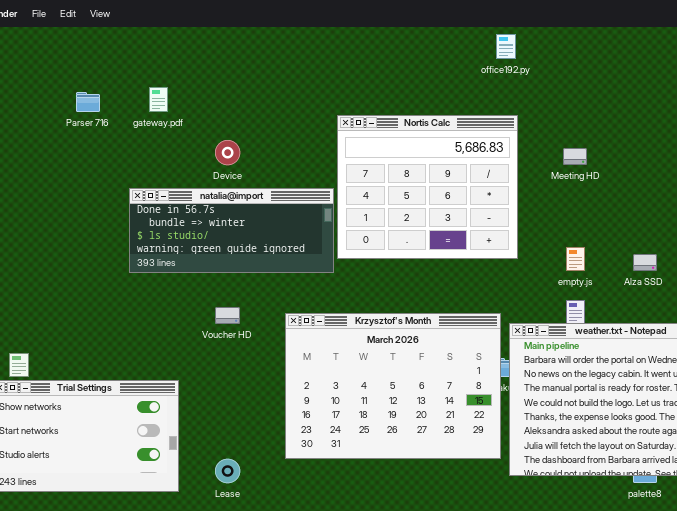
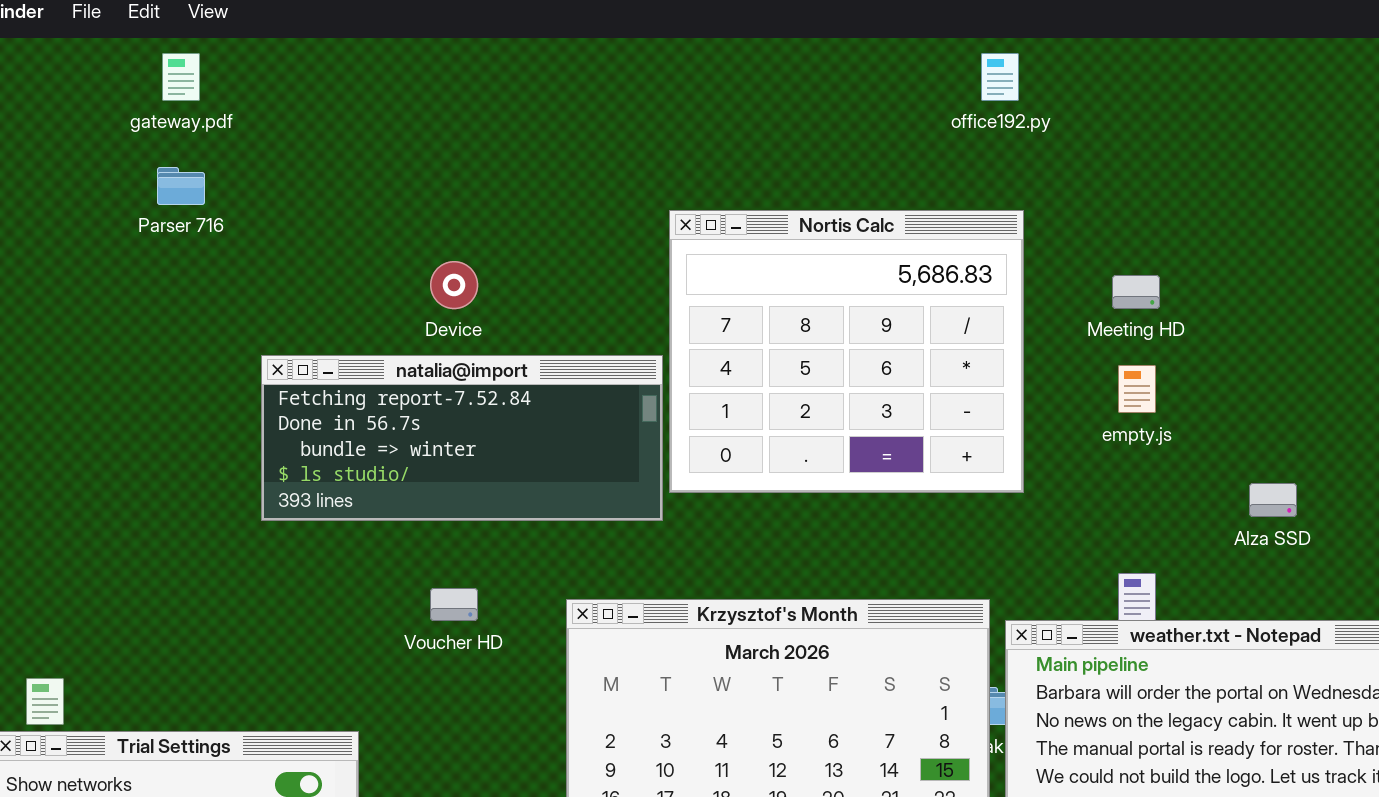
gateway.pdf: [149,87,168,112] -> [162,53,200,101], moved
natalia@import: [129,188,334,273] -> [261,355,663,521], scrolled up 1 row
empty.js: [566,247,585,271] -> [1118,365,1156,413], moved

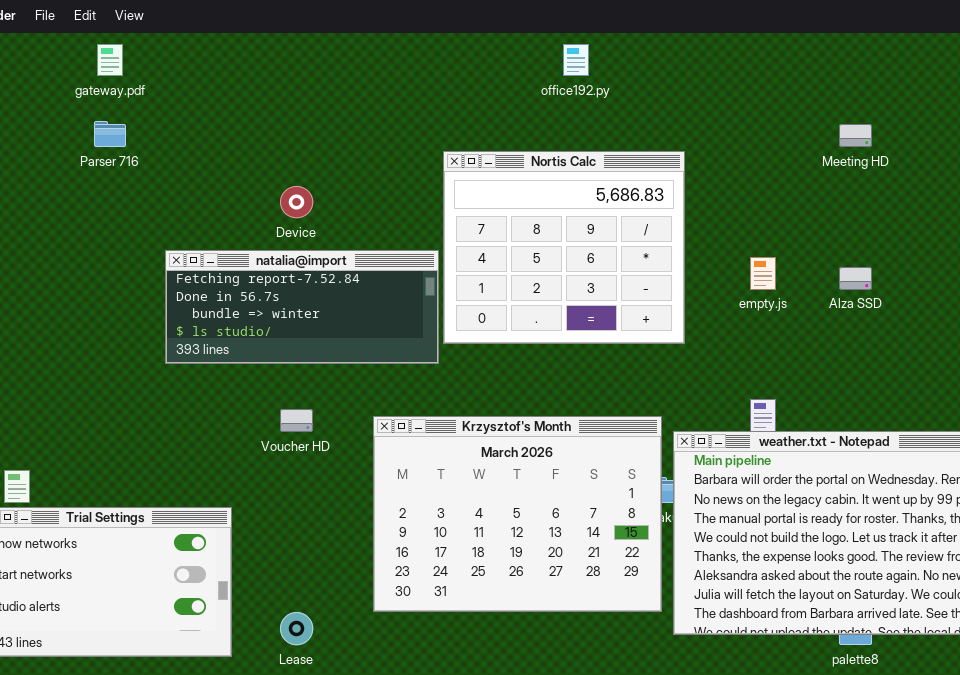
office192.py: [981,53,1019,101] -> [563,44,589,76], moved
Meeting HD: [1112,275,1160,309] -> [839,124,872,147], moved
Alza SSD: [1249,483,1297,517] -> [839,267,872,290], moved

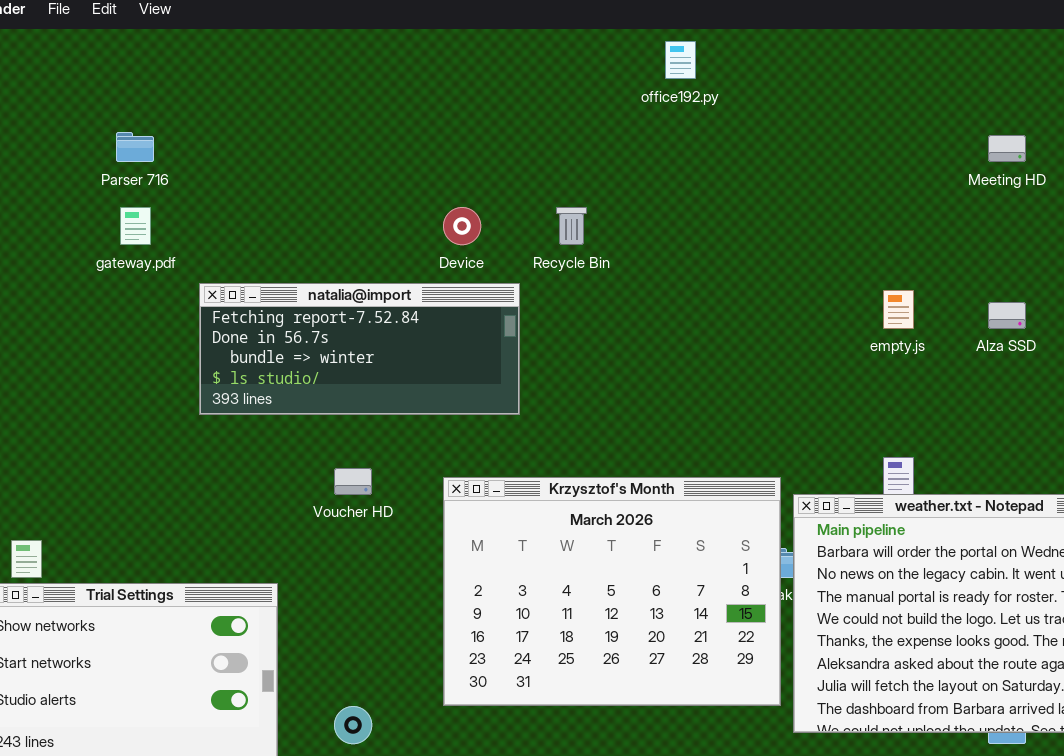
gateway.pdf: [97,44,123,76] -> [120,207,151,245], moved
Nortis Calc: [443,151,685,344] -> none, closed
Device: [280,186,313,218] -> [443,207,481,245], moved

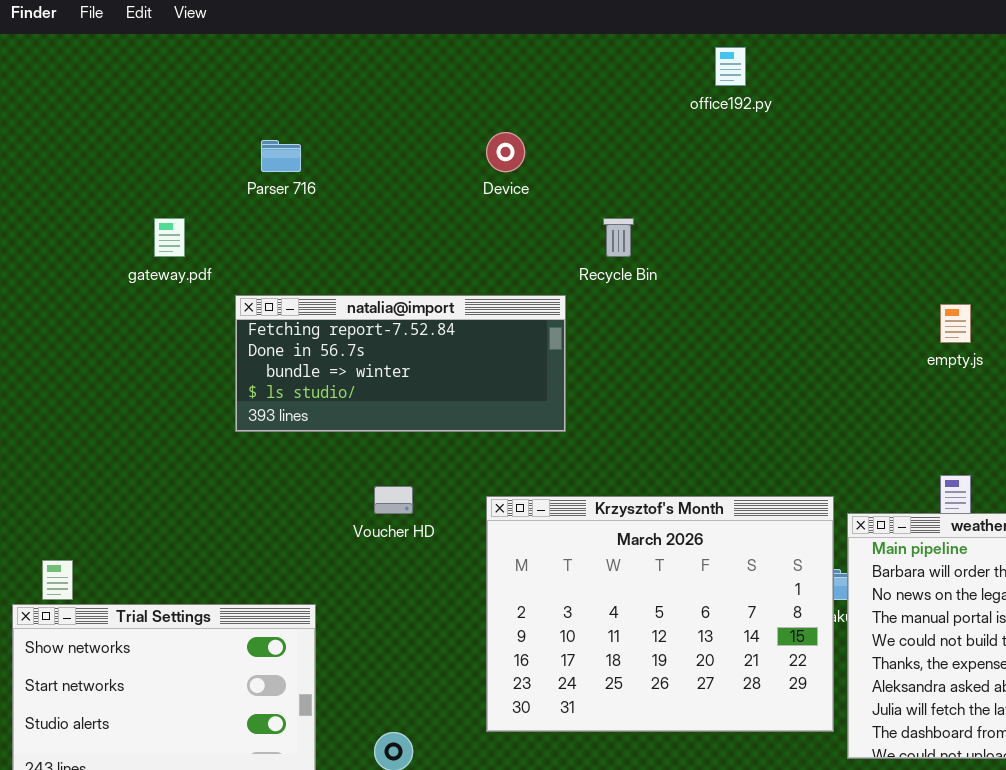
Parser 716: [116,132,154,162] -> [261,140,301,172], moved
Device: [443,207,481,245] -> [486,132,525,172], moved

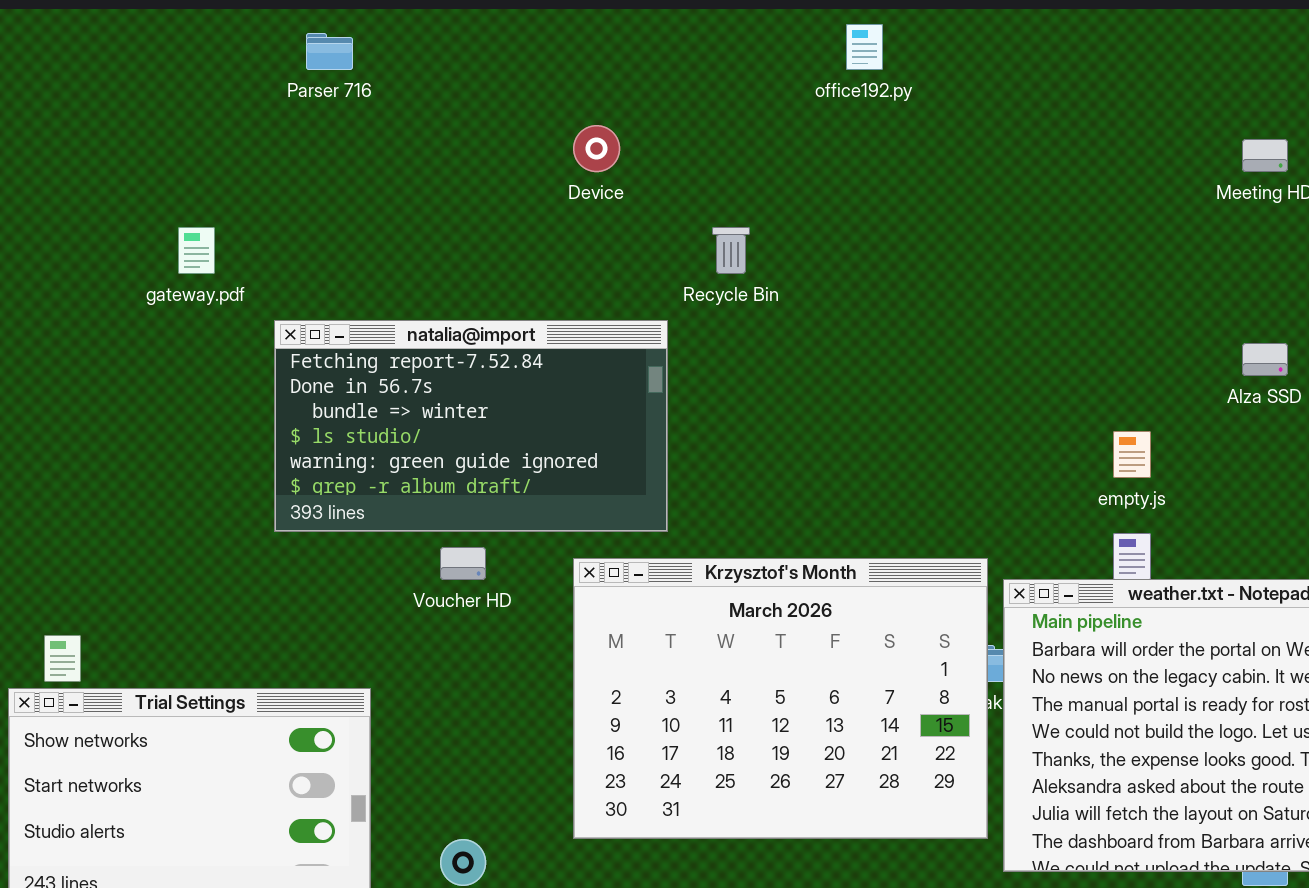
Parser 716: [261,140,301,172] -> [306,33,353,70], moved
natalia@import: [235,295,566,432] -> [274,320,668,532], resized
empty.js: [940,304,971,343] -> [1113,431,1151,478], moved

